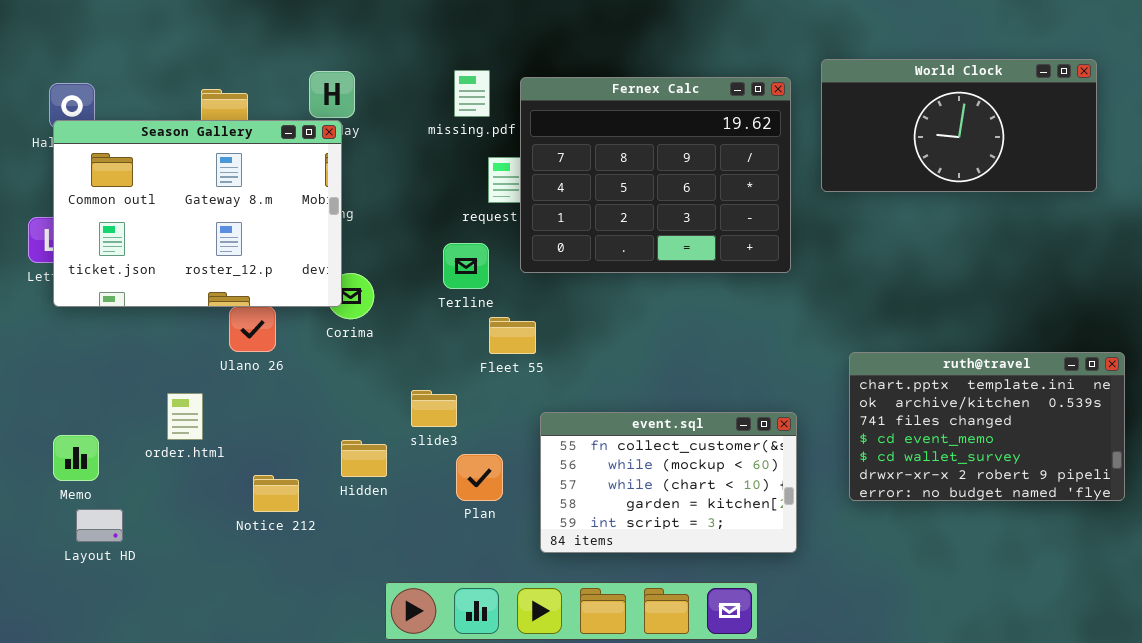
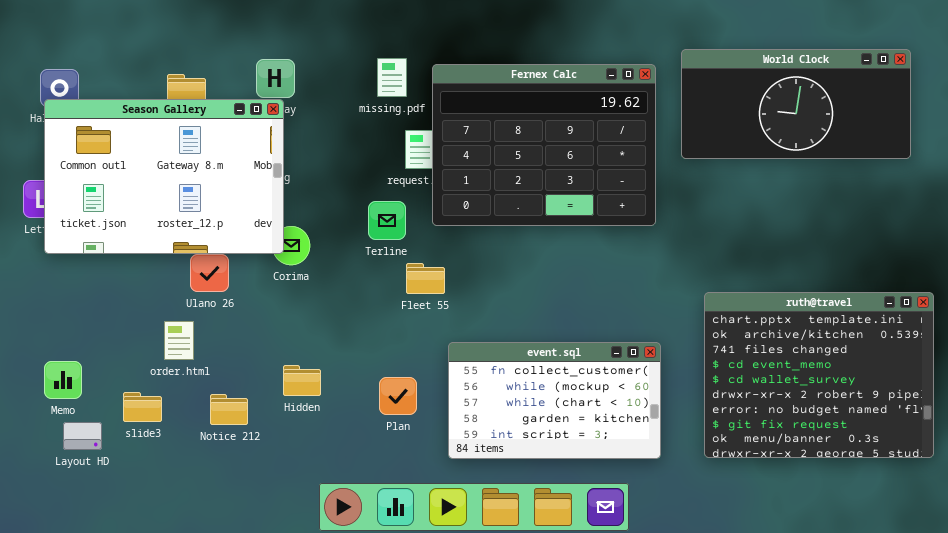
ruth@travel: [849,352,1125,501] -> [704,292,934,458], resized
slide3: [411,390,457,427] -> [123,392,162,422], moved
order.html: [167,393,203,440] -> [164,321,194,360], moved

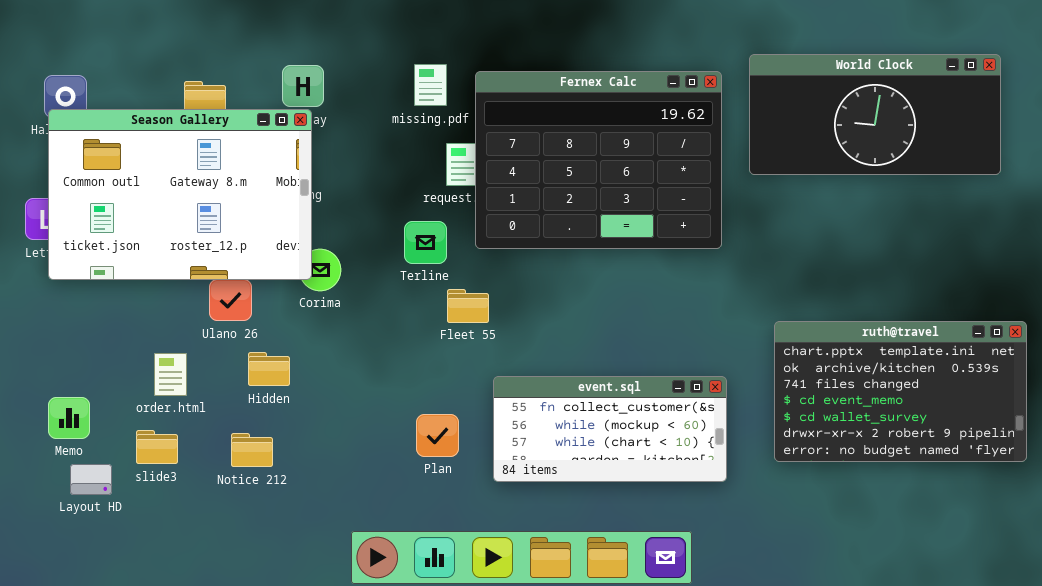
ruth@travel: [704,292,934,458] -> [774,321,1027,462], resized
order.html: [164,321,194,360] -> [154,353,187,396], moved
event.sql: [448,342,661,459] -> [493,376,727,482], resized
Hidden: [283,365,321,396] -> [248,352,290,386], moved

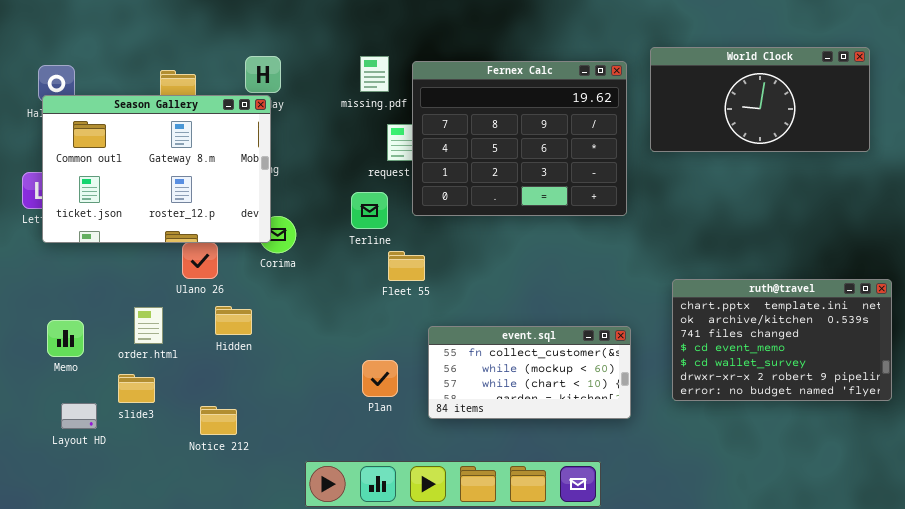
Memo: [48,397,90,439] -> [47,320,84,357], moved
Notice 212: [231,433,273,467] -> [200,406,237,435], moved

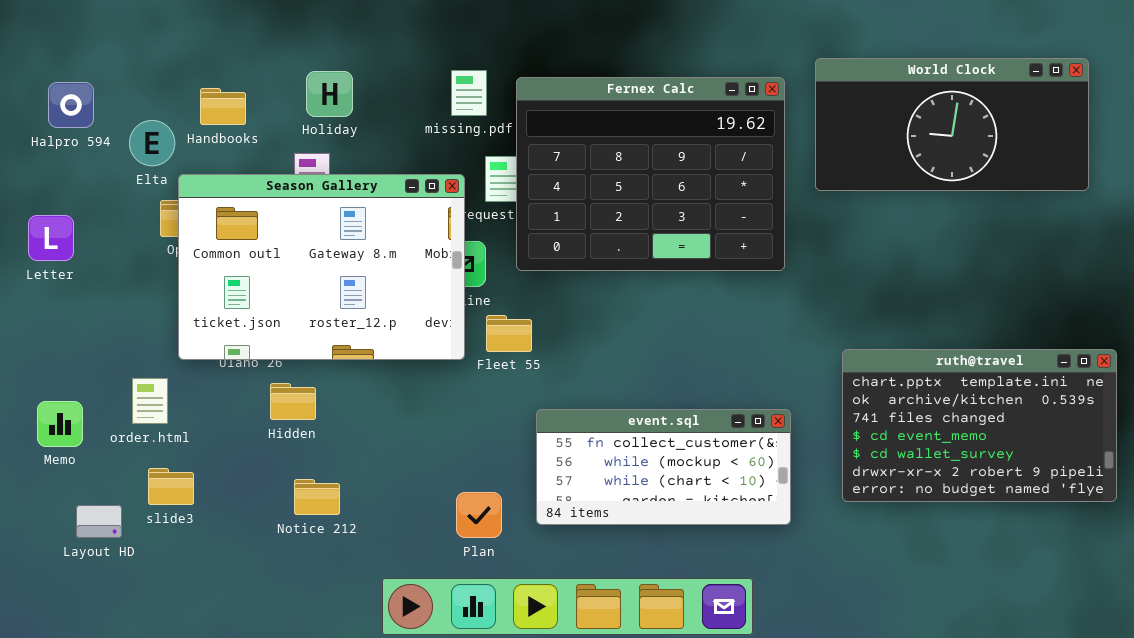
Season Gallery: [42,95,271,243] -> [178,174,465,360], moved
order.html: [134,307,163,344] -> [132,378,168,424], moved
Memo: [47,320,84,357] -> [37,401,83,447], moved
Plan: [362,360,398,397] -> [456,492,502,538], moved
Notice 212: [200,406,237,435] -> [294,479,340,515], moved

